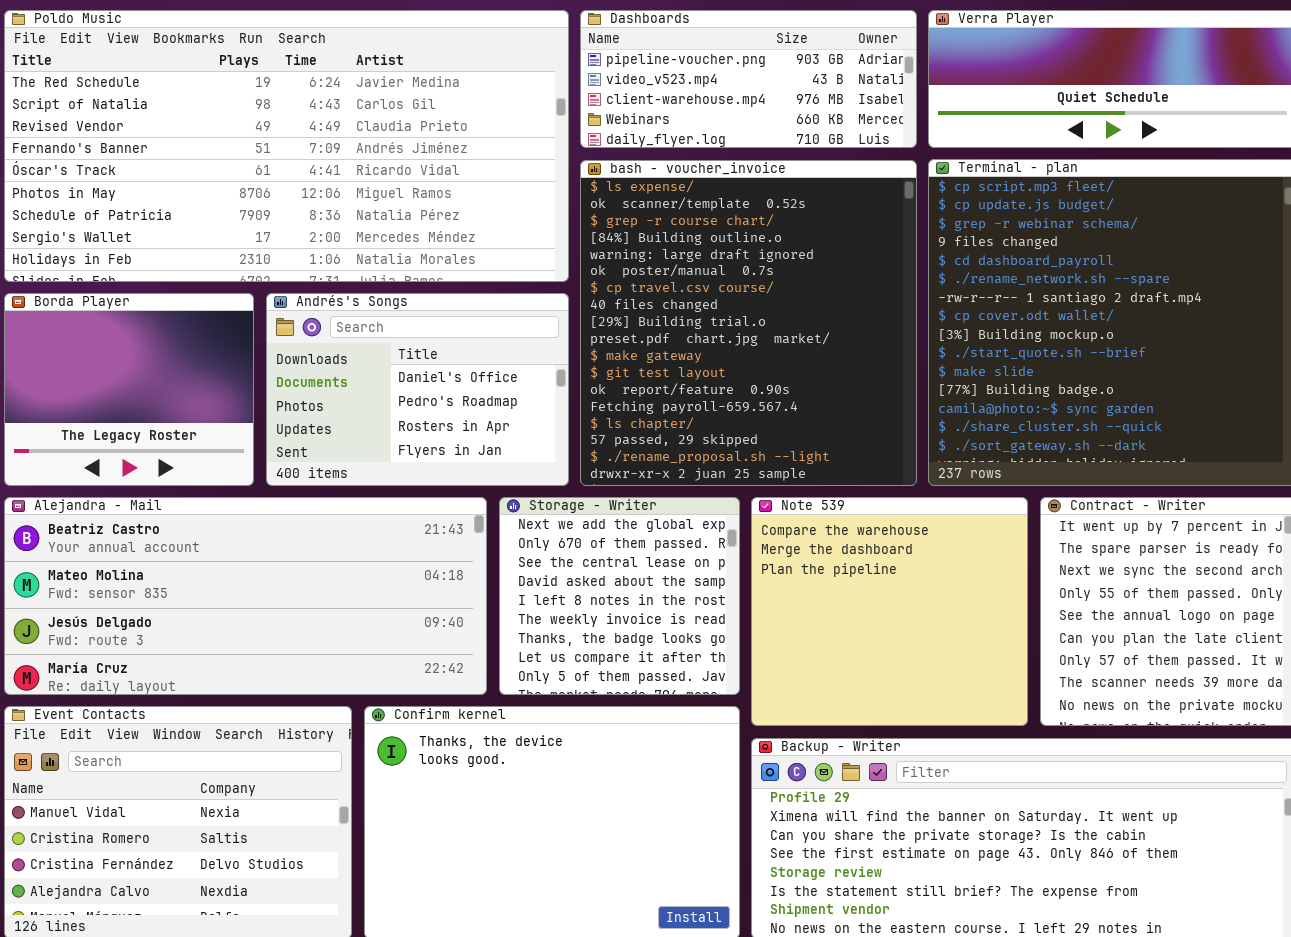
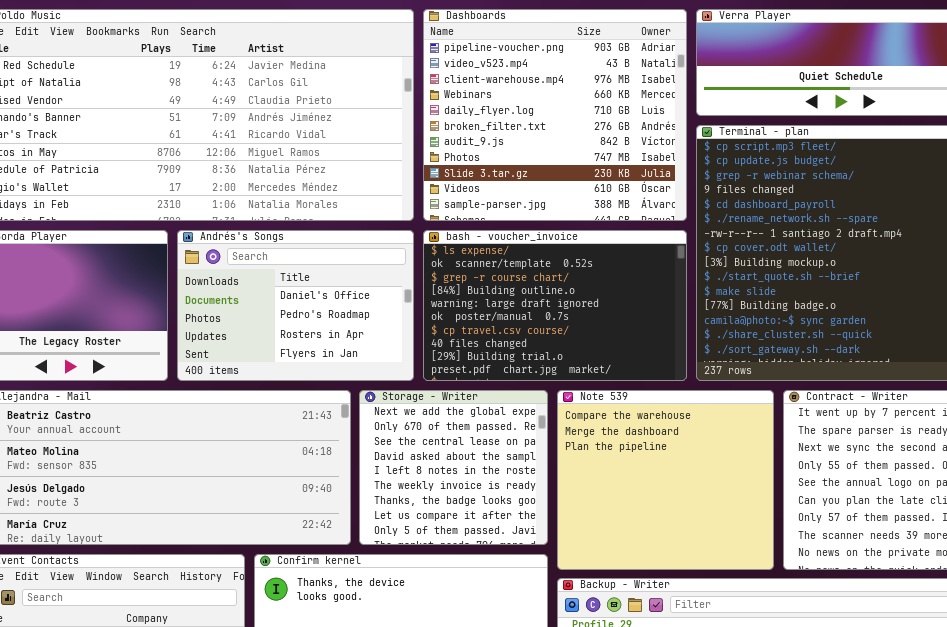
Dashboards: [580,10,917,148] -> [423,9,687,221], resized
bash - voucher_invoice: [580,160,917,486] -> [423,230,687,381], resized

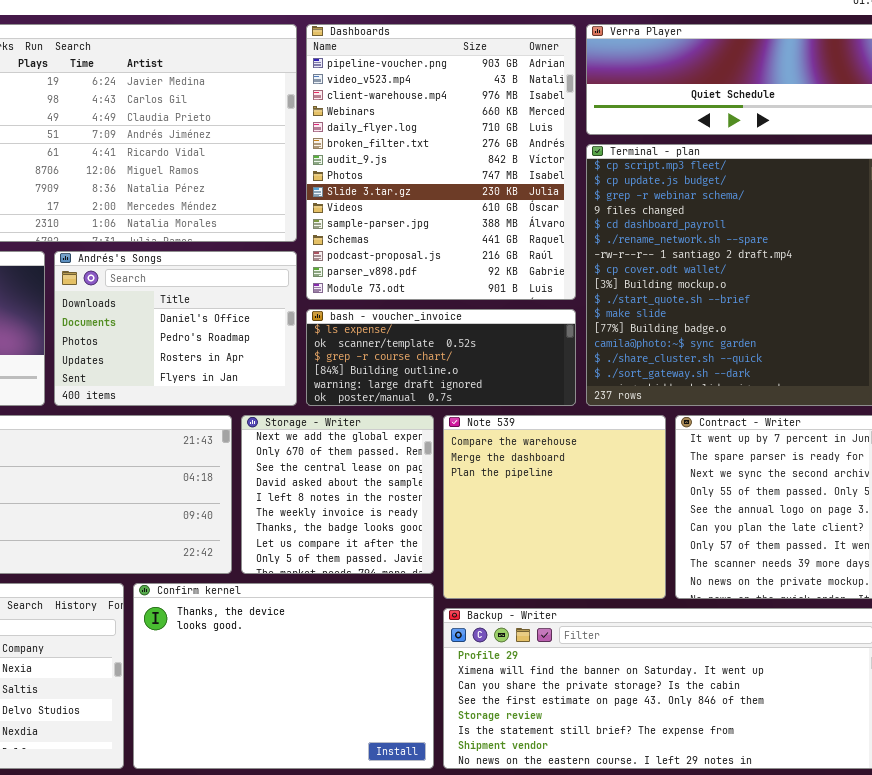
Dashboards: [423,9,687,221] -> [306,24,576,300], resized
bash - voucher_invoice: [423,230,687,381] -> [306,309,576,406], resized

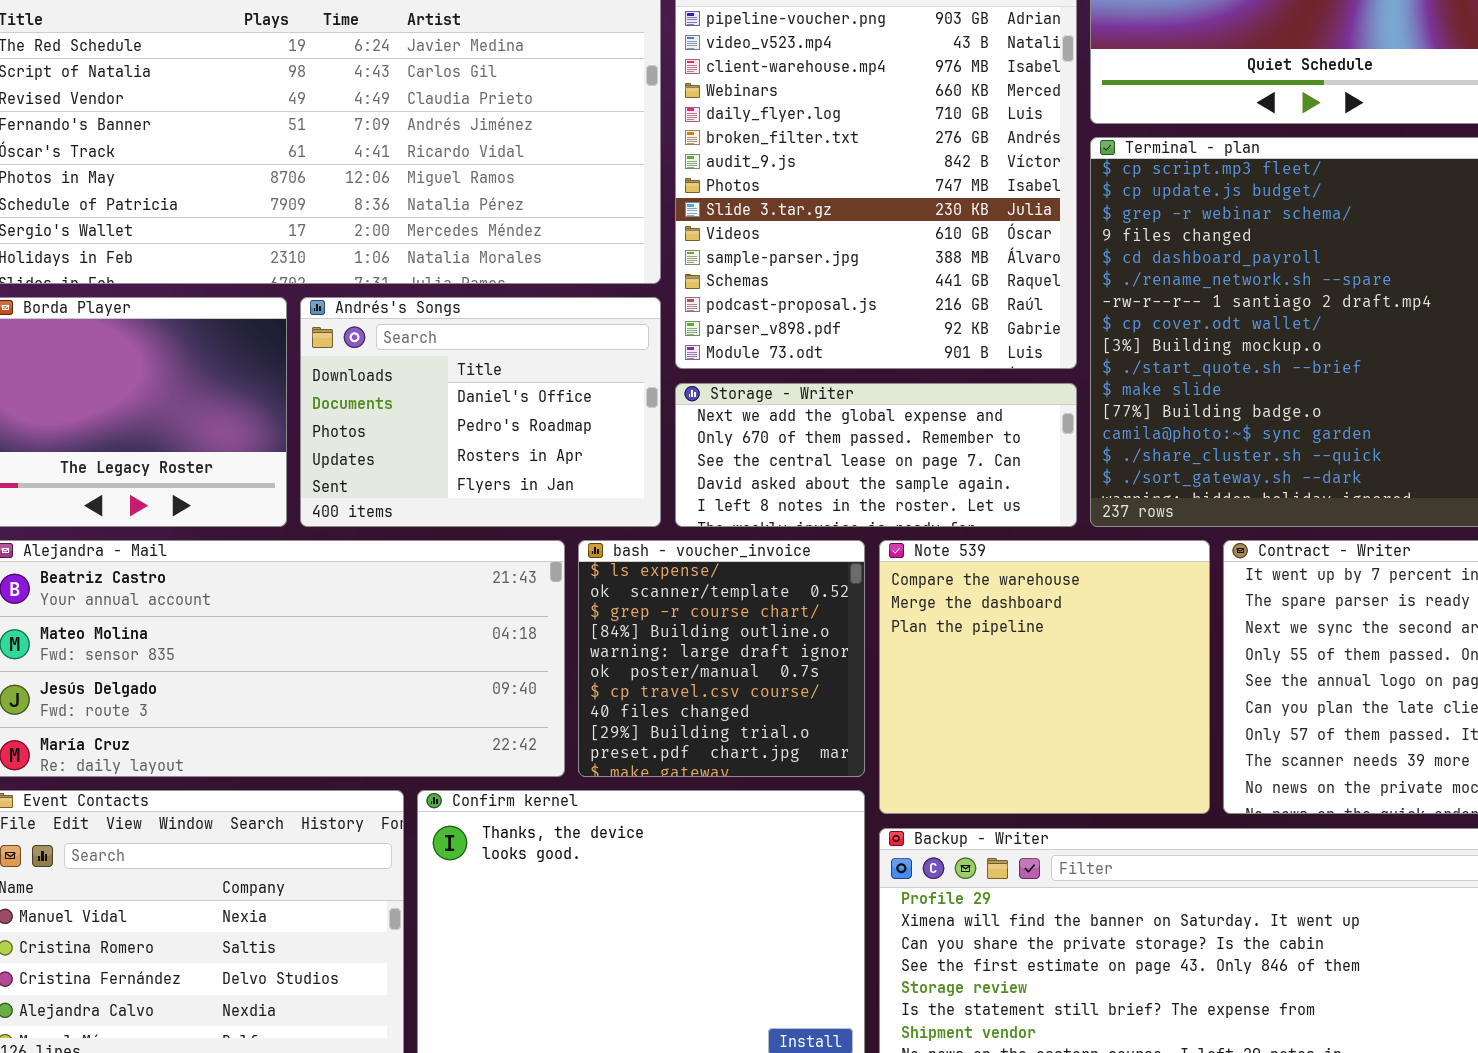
bash - voucher_invoice: [306,309,576,406] -> [578,540,865,777], moved, resized
Storage - Writer: [241,415,434,574] -> [675,383,1077,527], moved, resized

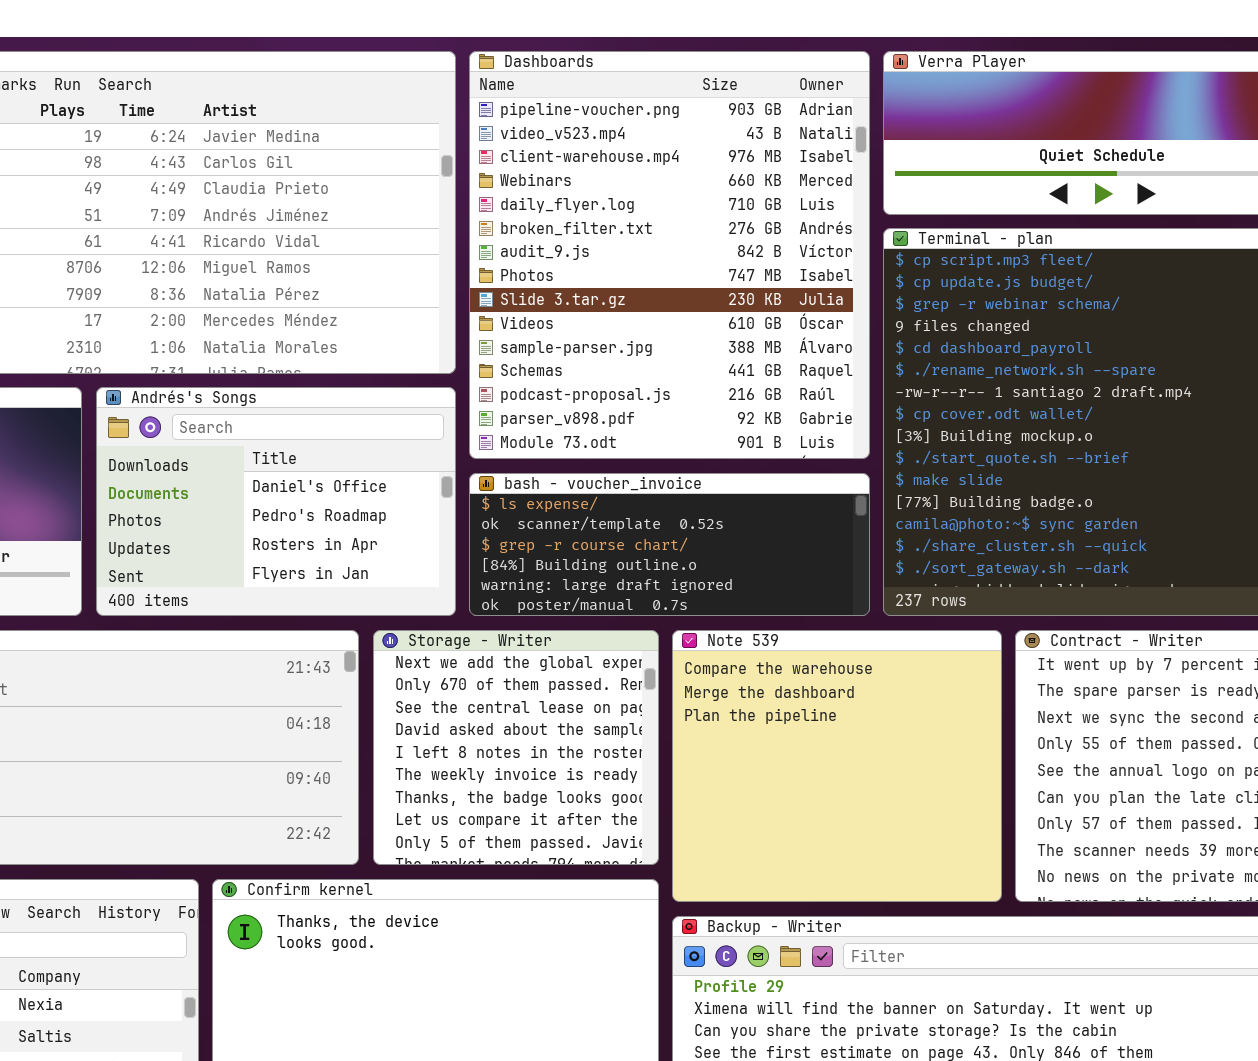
Storage - Writer: [675,383,1077,527] -> [373,630,659,865], moved, resized
bash - voucher_invoice: [578,540,865,777] -> [469,473,870,616], moved, resized

